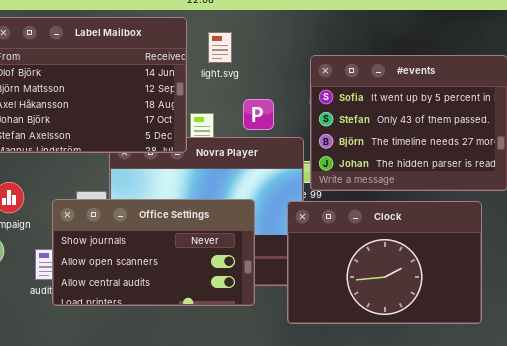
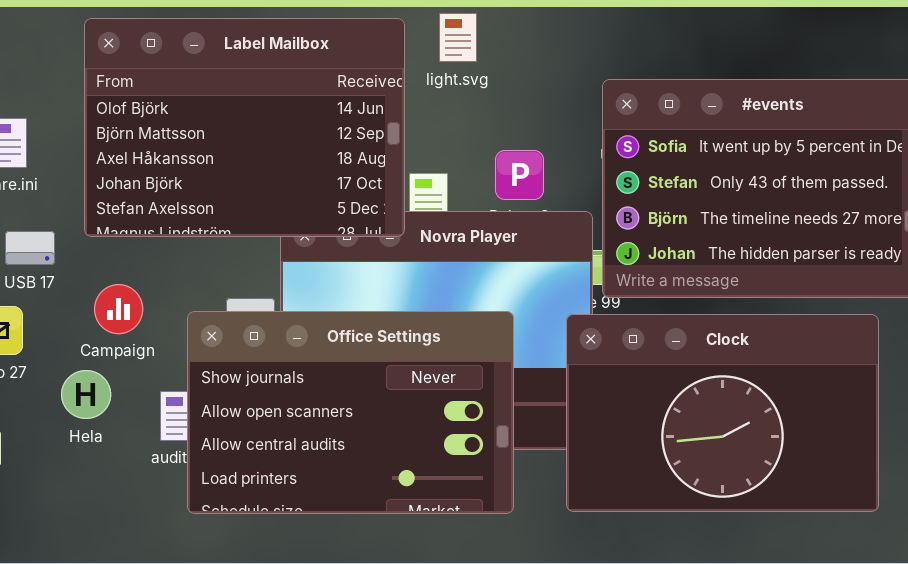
light.svg: [208,32,232,63] -> [439,13,477,62], moved
Office Settings: [52,199,255,306] -> [187,311,514,514], resized

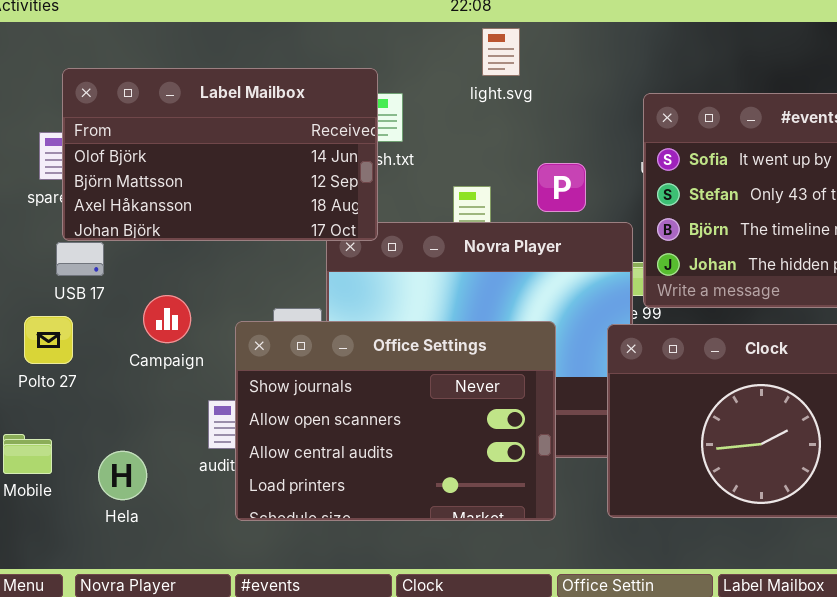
Label Mailbox: [84,18,405,237] -> [62,68,378,241], moved, resized
Hela: [61,370,111,419] -> [98,451,147,500], moved

